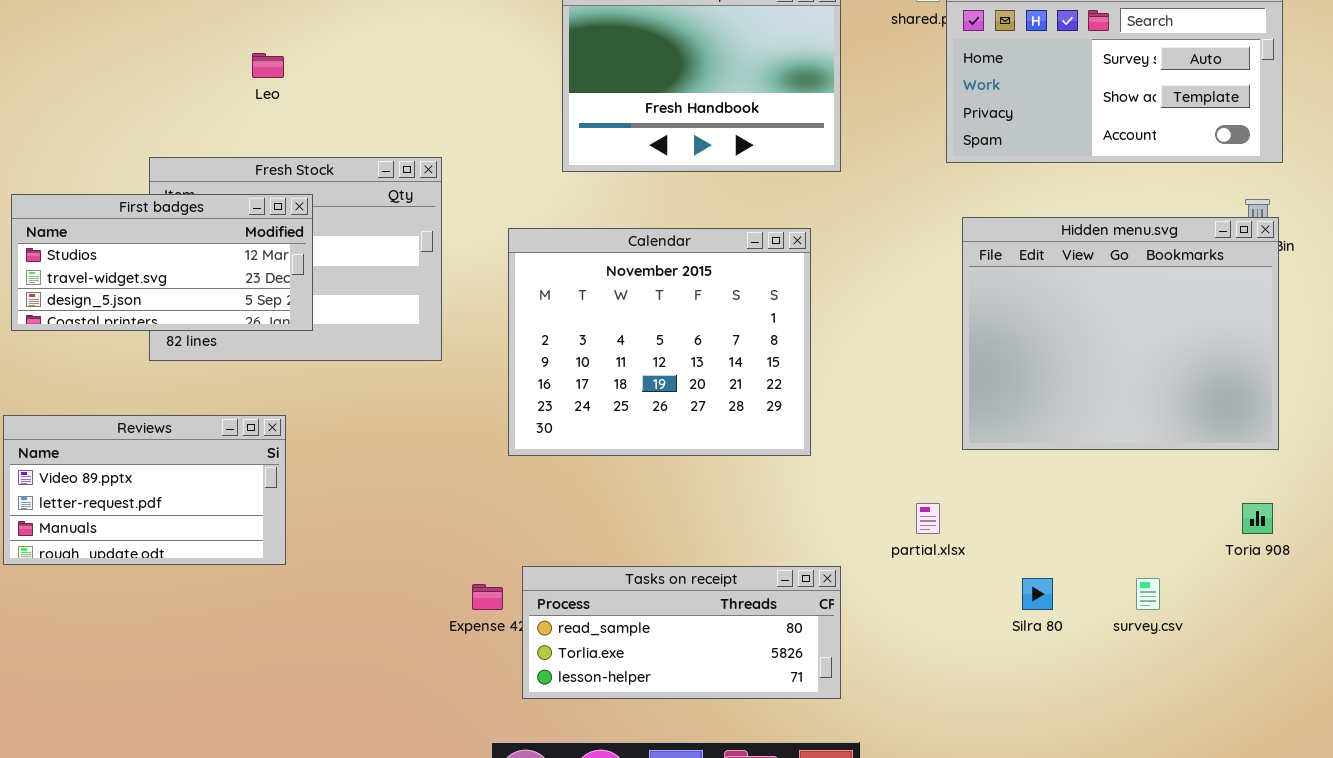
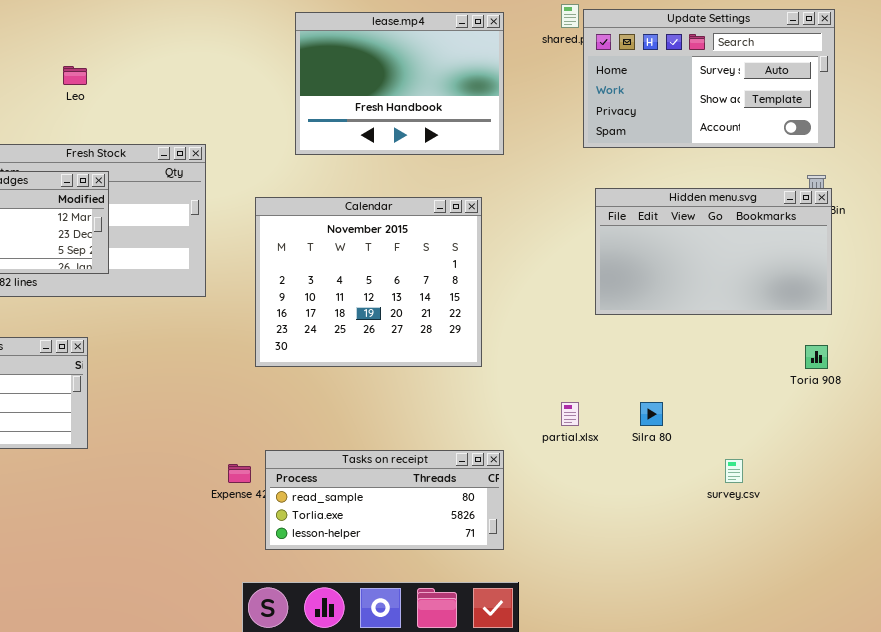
Hidden menu.svg: [962,217,1279,450] -> [595,188,832,315], resized
Toria 908: [1242,503,1273,534] -> [805,345,828,369], moved
Silra 80: [1022,578,1053,610] -> [640,402,663,426], moved

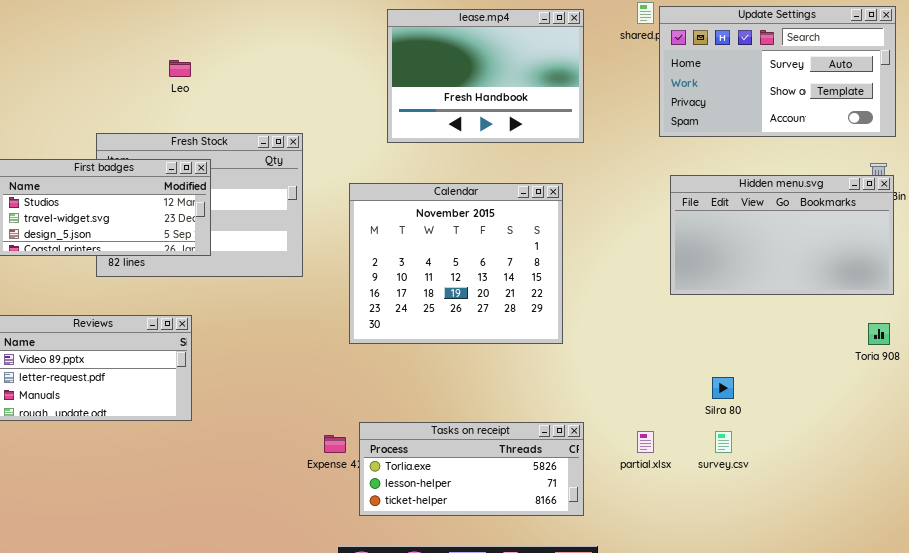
partial.xlsx: [561,402,579,426] -> [637,431,654,453], moved
Tasks on receipt: [265,450,504,550] -> [359,422,584,516], scrolled down 1 row
survey.csv: [725,459,743,483] -> [715,431,732,453], moved

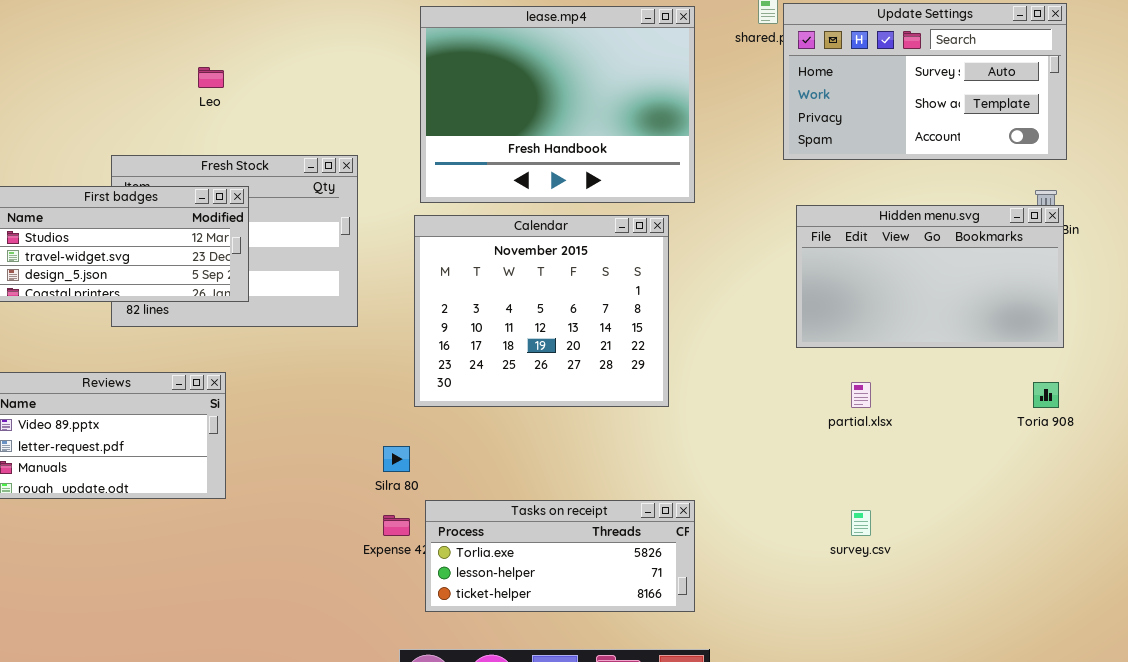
lease.mp4: [387,9,584,143] -> [420,6,695,203], resized
Silra 80: [712,377,734,399] -> [383,446,410,472], moved
partial.xlsx: [637,431,654,453] -> [851,382,871,408], moved

